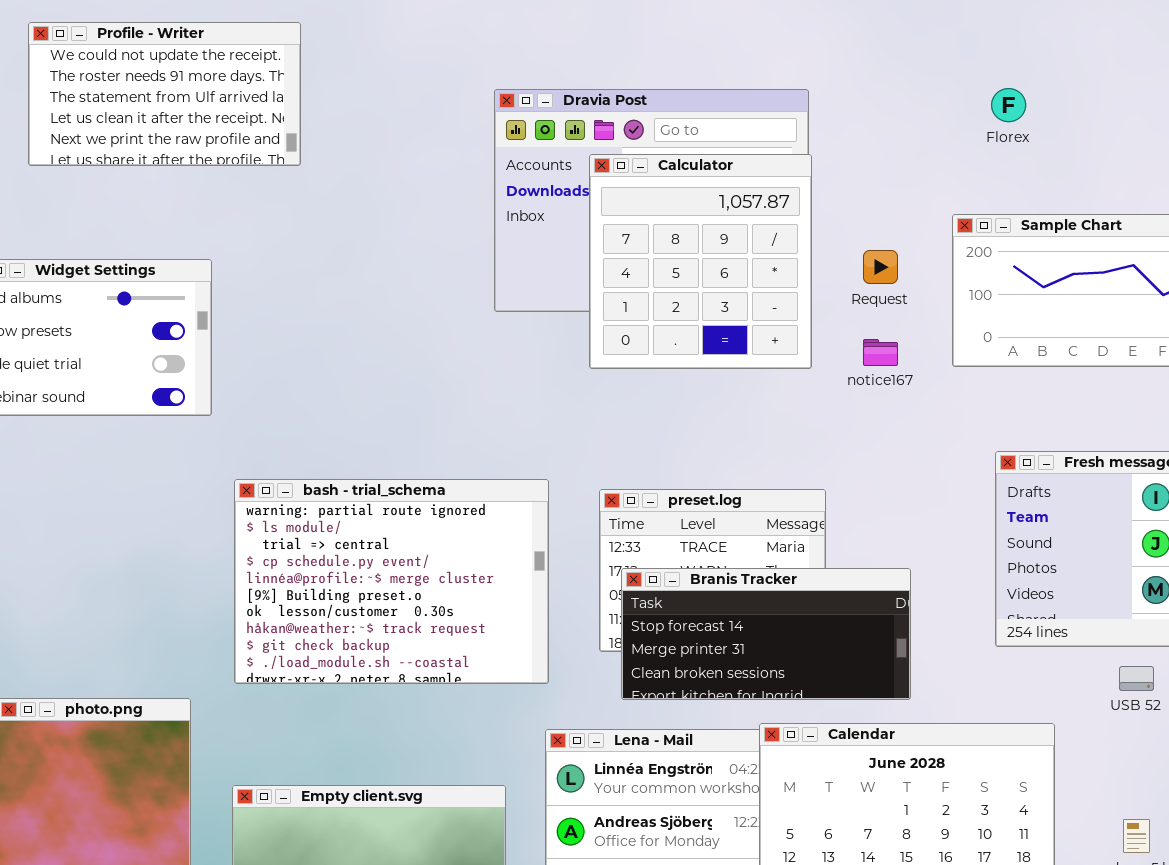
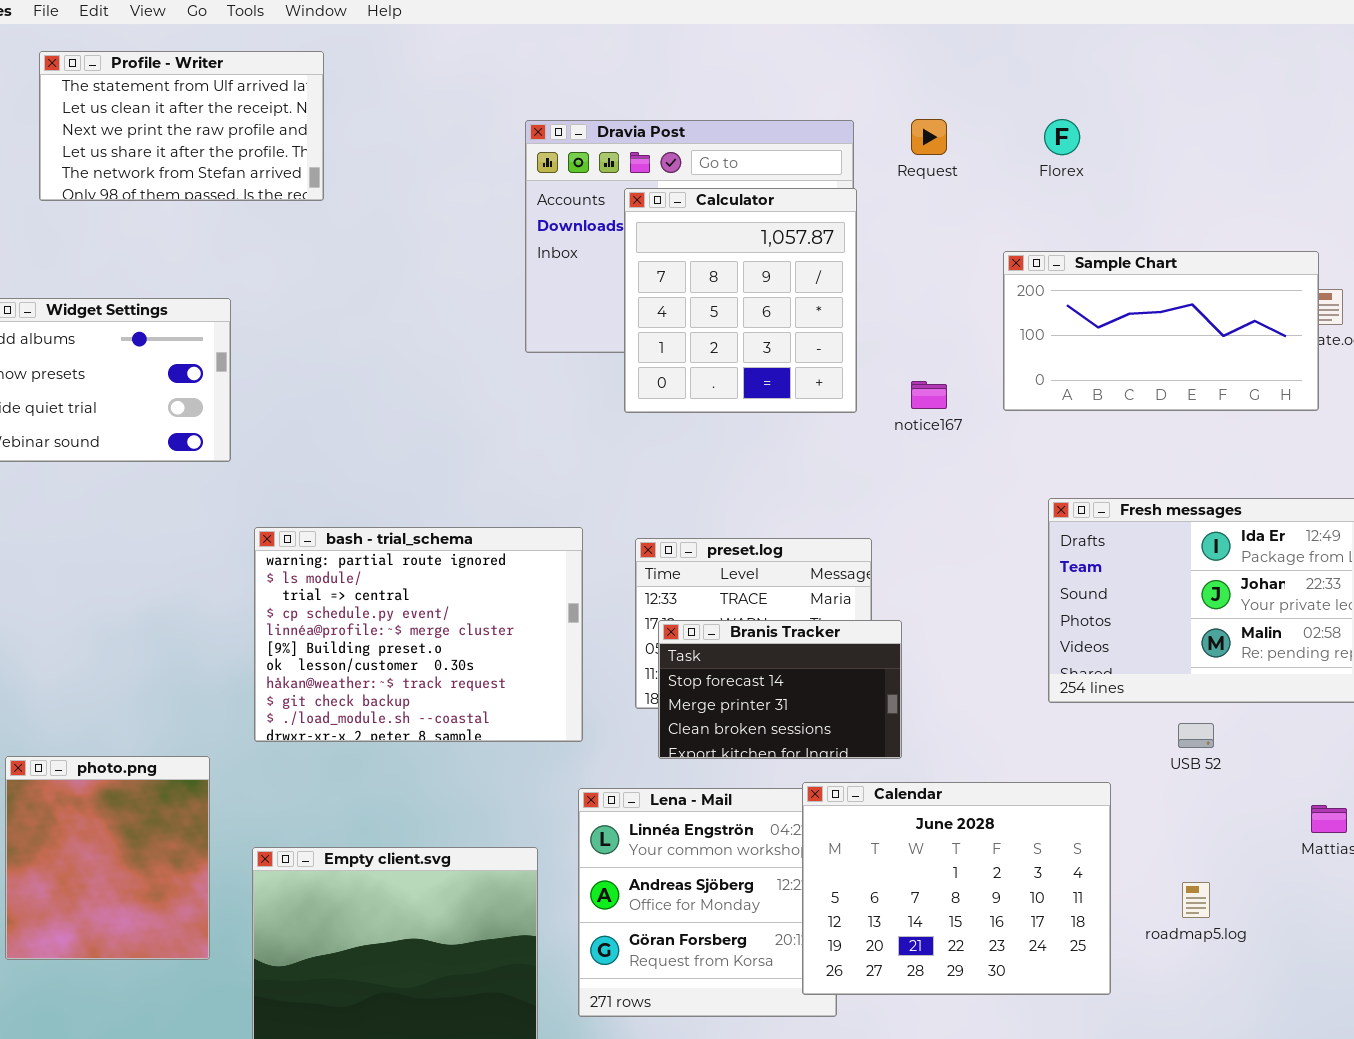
Profile - Writer: [28,22,301,166] -> [39,51,324,201], scrolled down 2 rows
Request: [863,250,898,284] -> [911,119,947,155], moved
Branis Tracker: [621,568,911,700] -> [658,620,902,759], resized

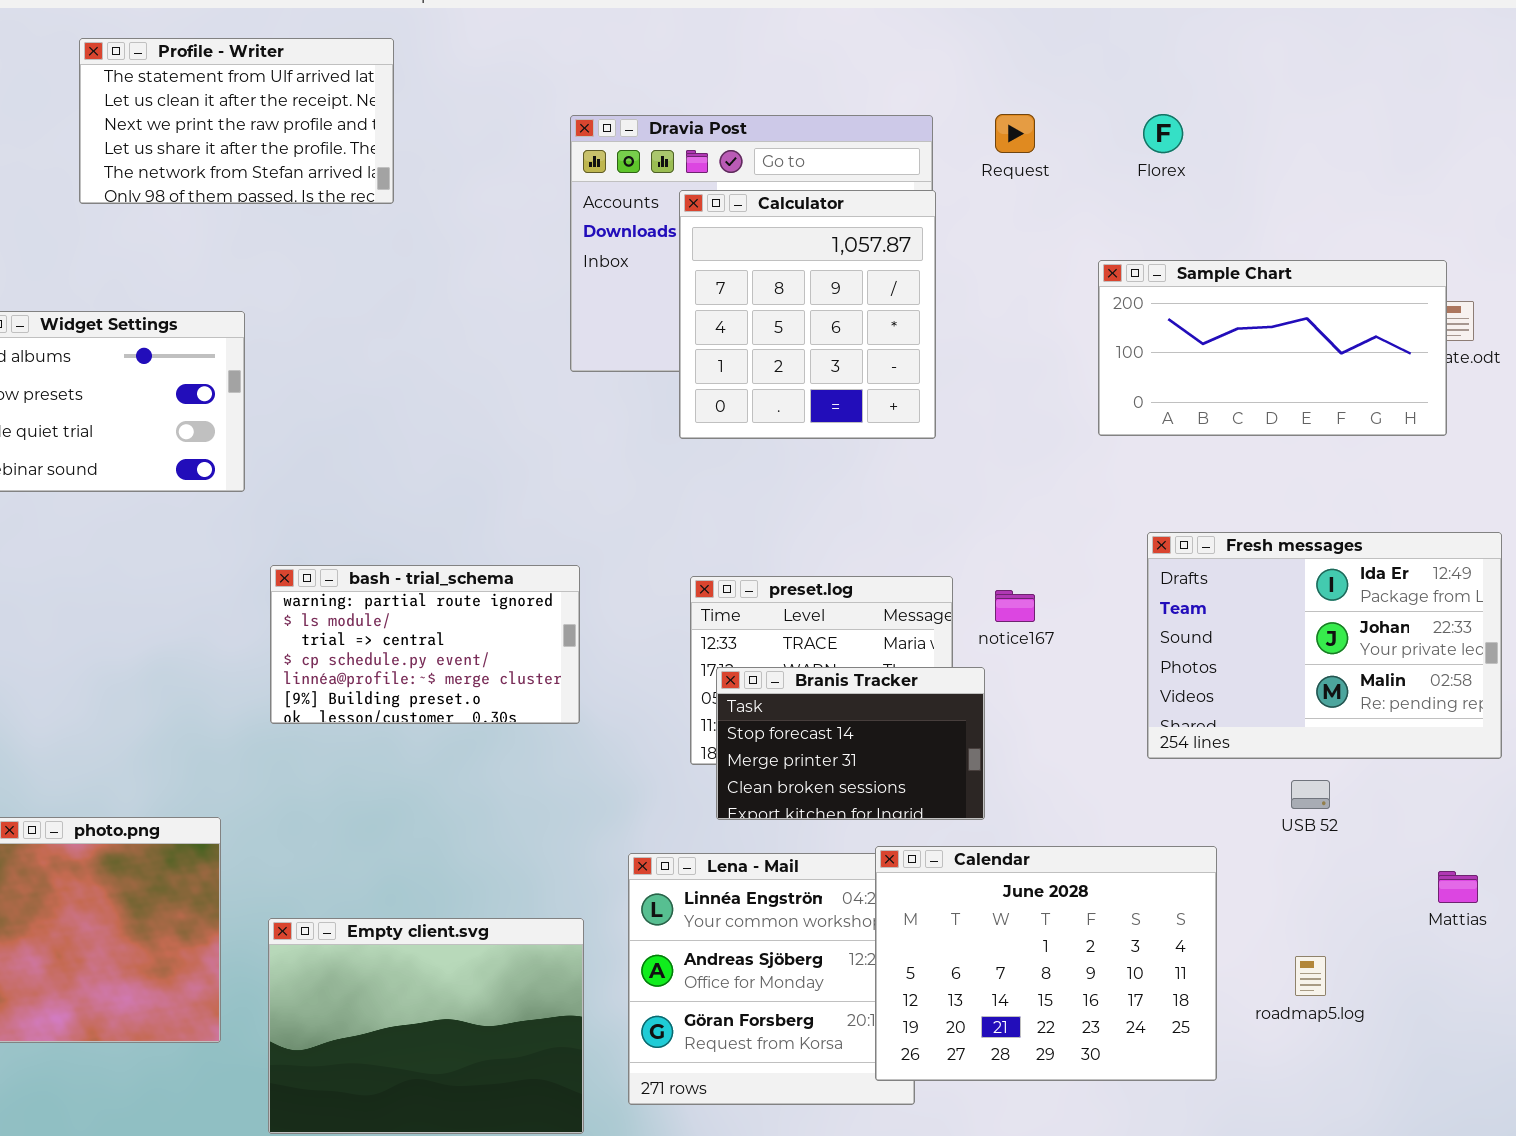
Profile - Writer: [39,51,324,201] -> [79,38,394,204], moved
notice167: [911,381,947,409] -> [995,590,1035,622], moved
bash - trial_schema: [254,527,583,742] -> [270,565,580,724], resized

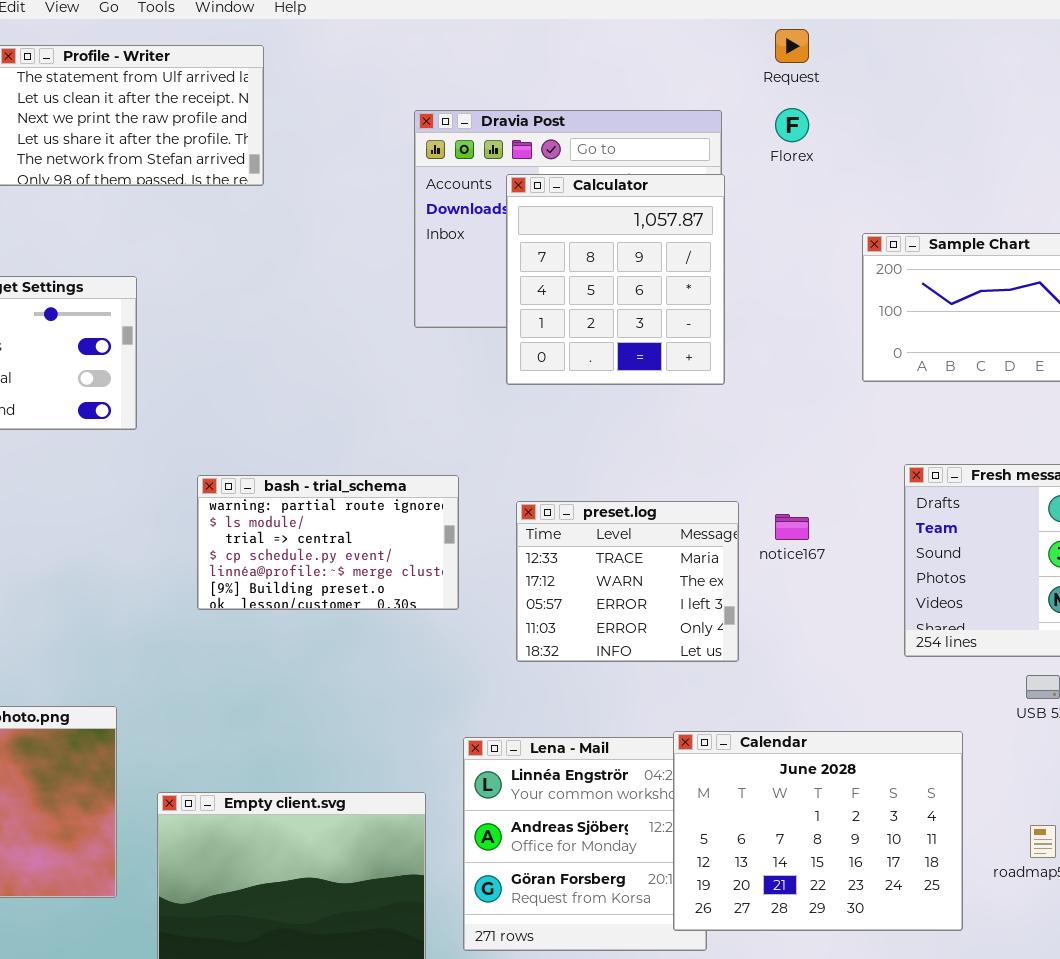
Request: [995,114,1035,153] -> [775,29,809,63], moved
Florex: [1143,114,1183,153] -> [775,108,809,142], moved
bash - trial_schema: [270,565,580,724] -> [197,475,459,610], moved
Branis Tracker: [716,667,985,820] -> none, closed

